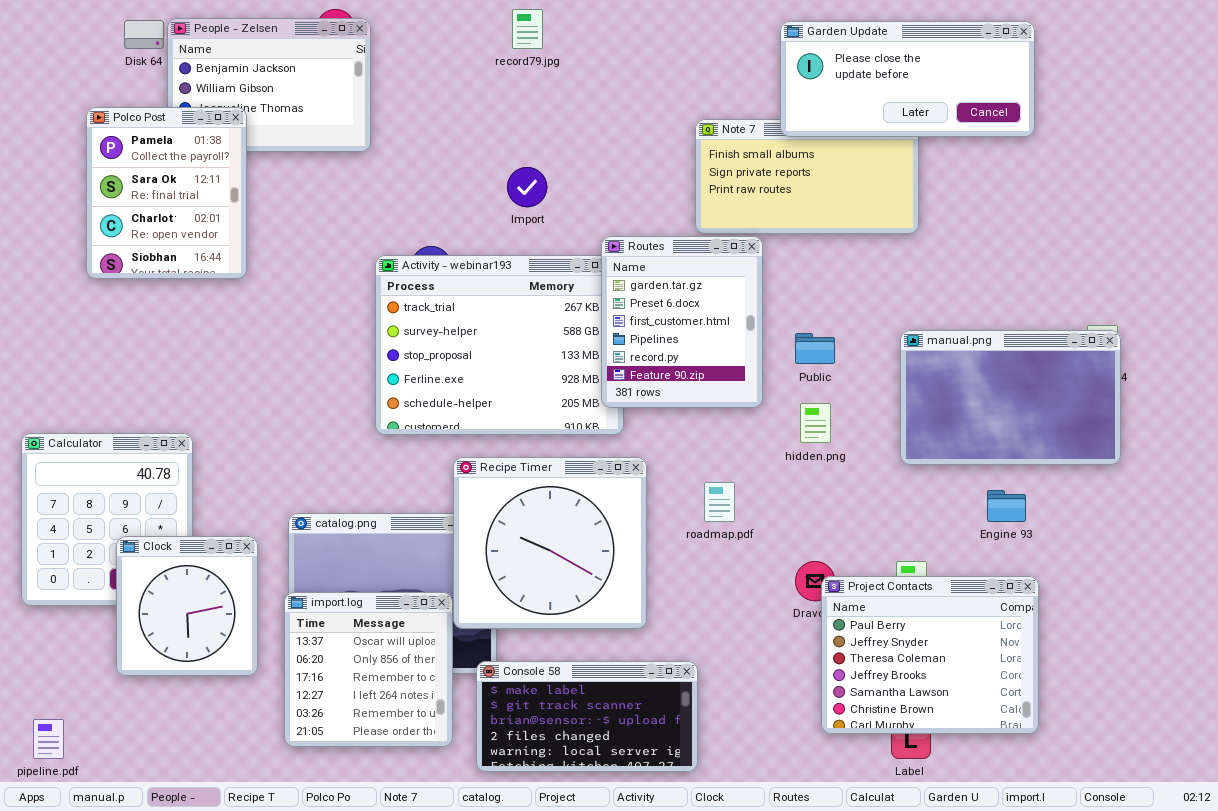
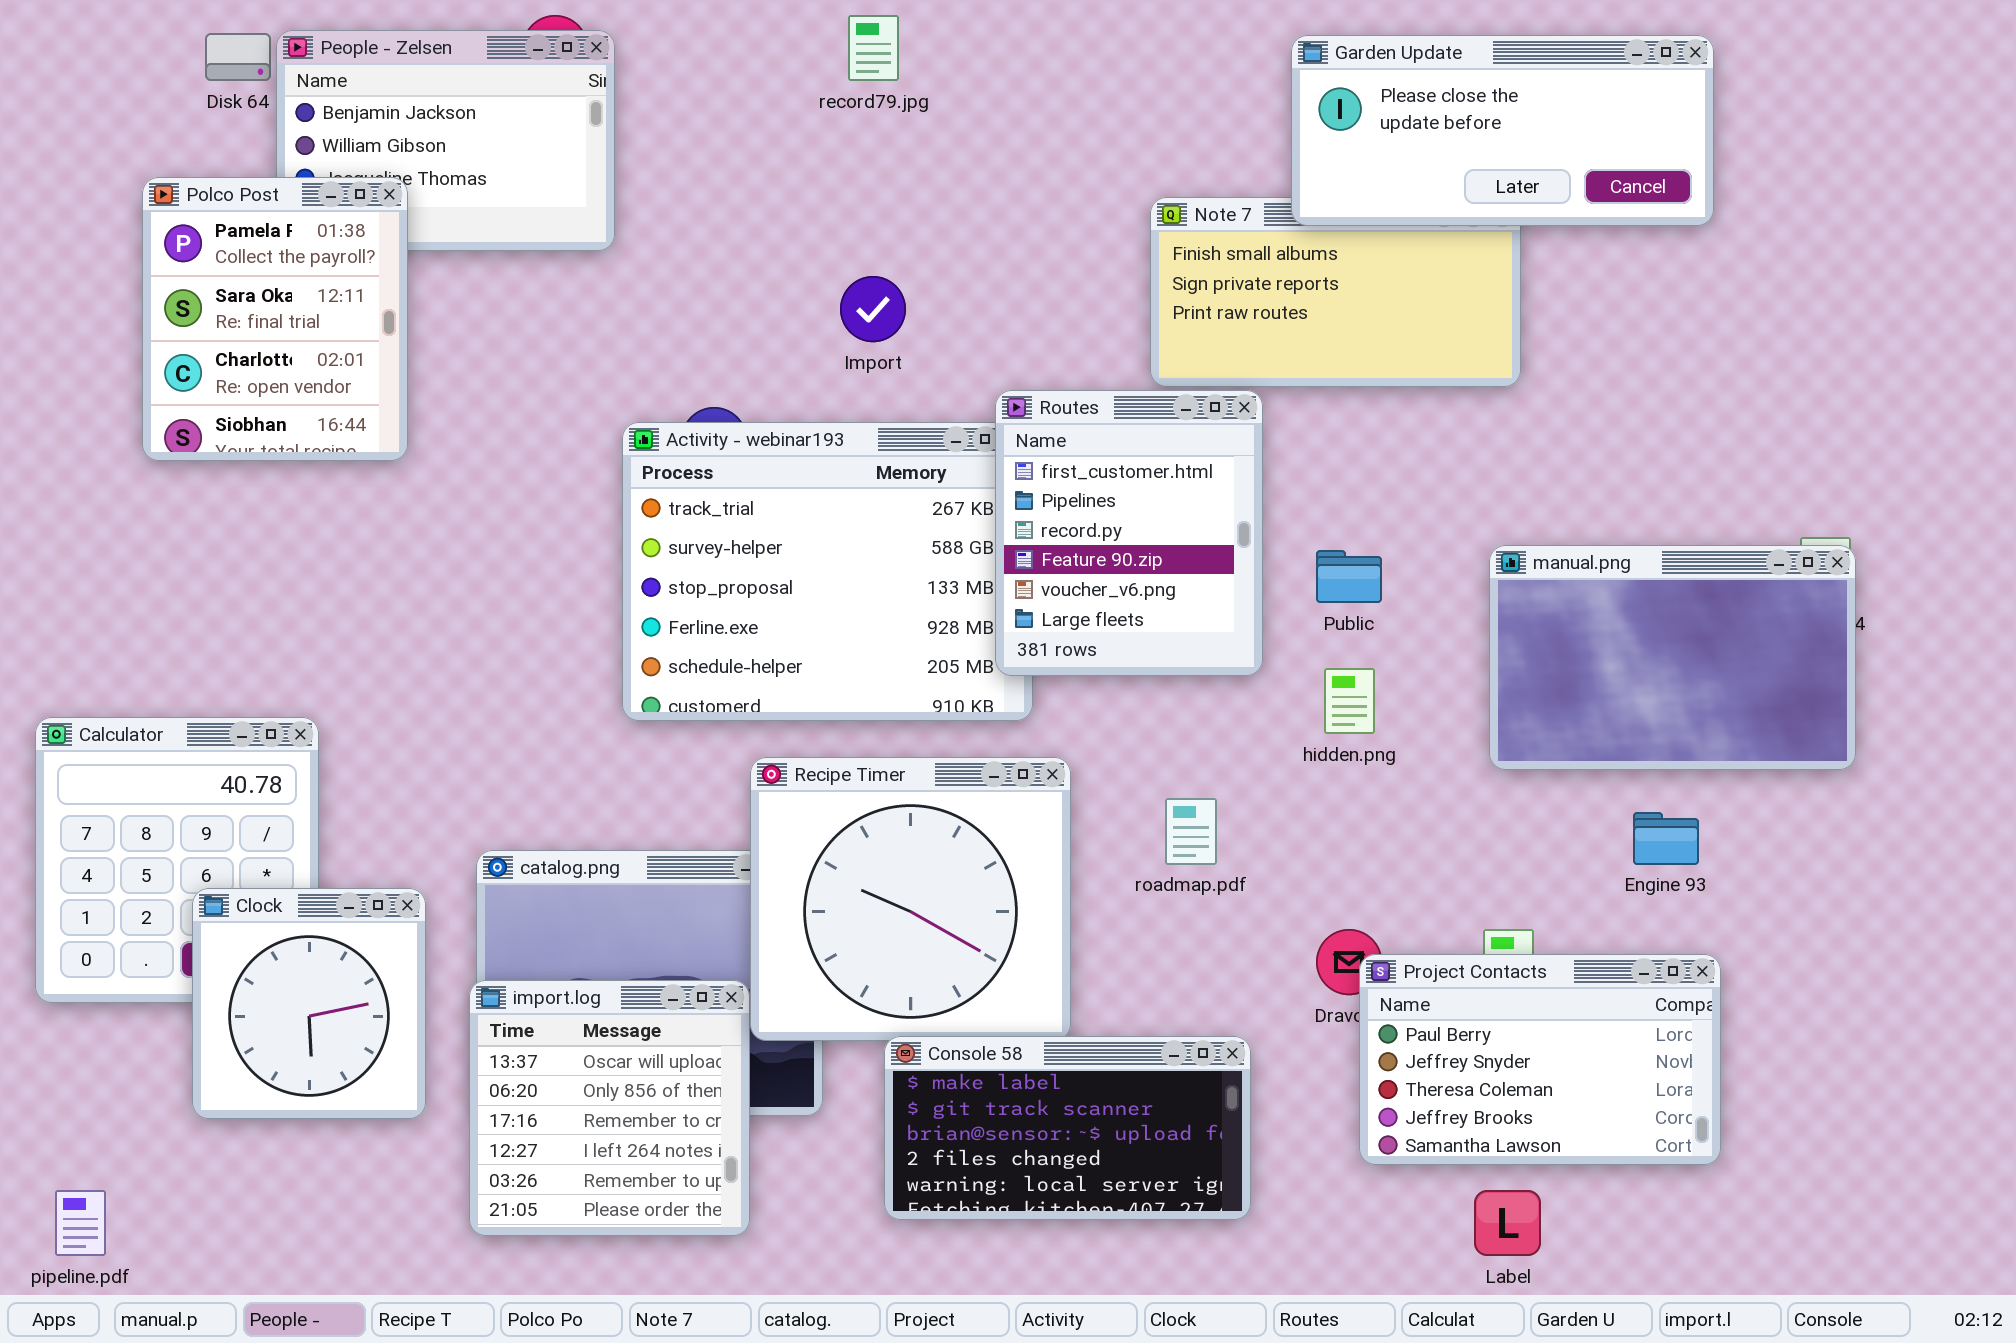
Routes: [601,236,763,408] -> [995,390,1263,676], scrolled down 2 rows
Project Contacts: [821,576,1039,734] -> [1359,954,1721,1165], resized
Console 58: [476,661,698,772] -> [884,1036,1251,1220], moved

